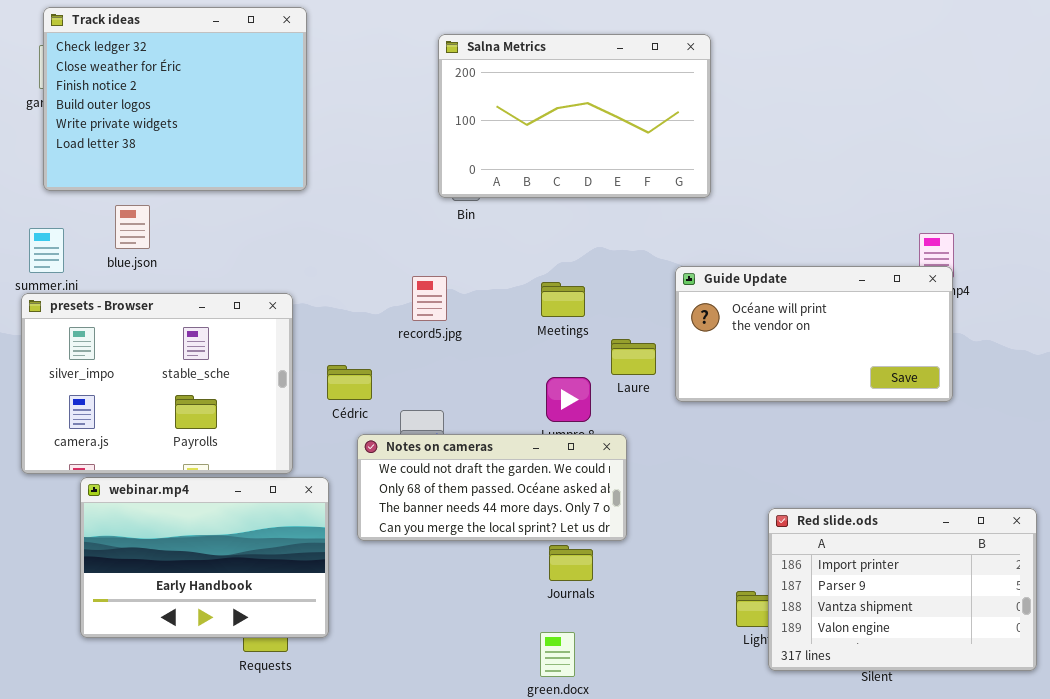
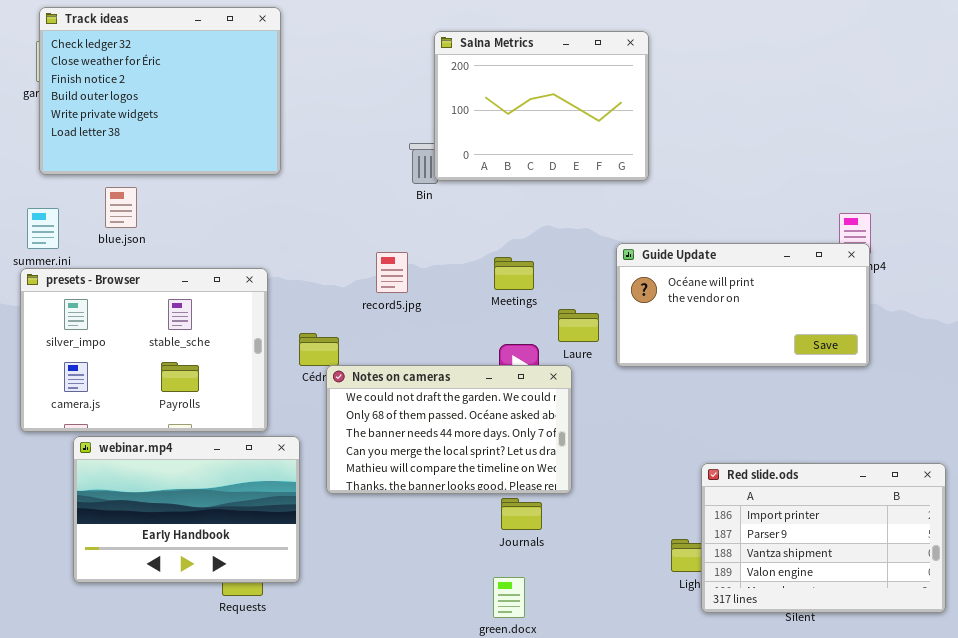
Salna Metrics: [438,34,711,198] -> [434,31,649,181], resized
Notes on cameras: [357,434,627,541] -> [326,365,572,494], resized

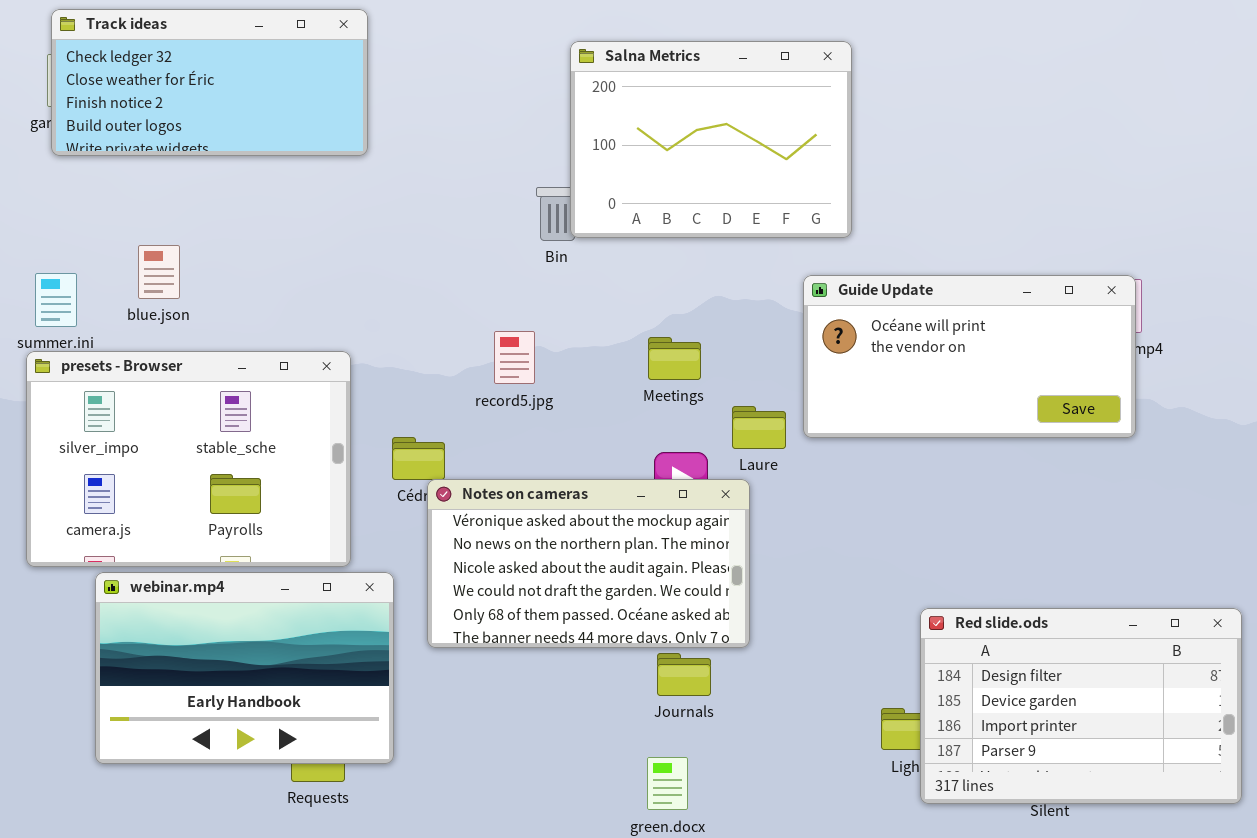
Track ideas: [39,7,281,175] -> [51,9,368,156], resized
Guide Update: [616,243,870,367] -> [803,275,1136,438], moved
Notes on cameras: [326,365,572,494] -> [427,479,750,648], scrolled up 3 rows
Red slide.ods: [701,463,946,613] -> [920,608,1242,804], scrolled up 2 rows

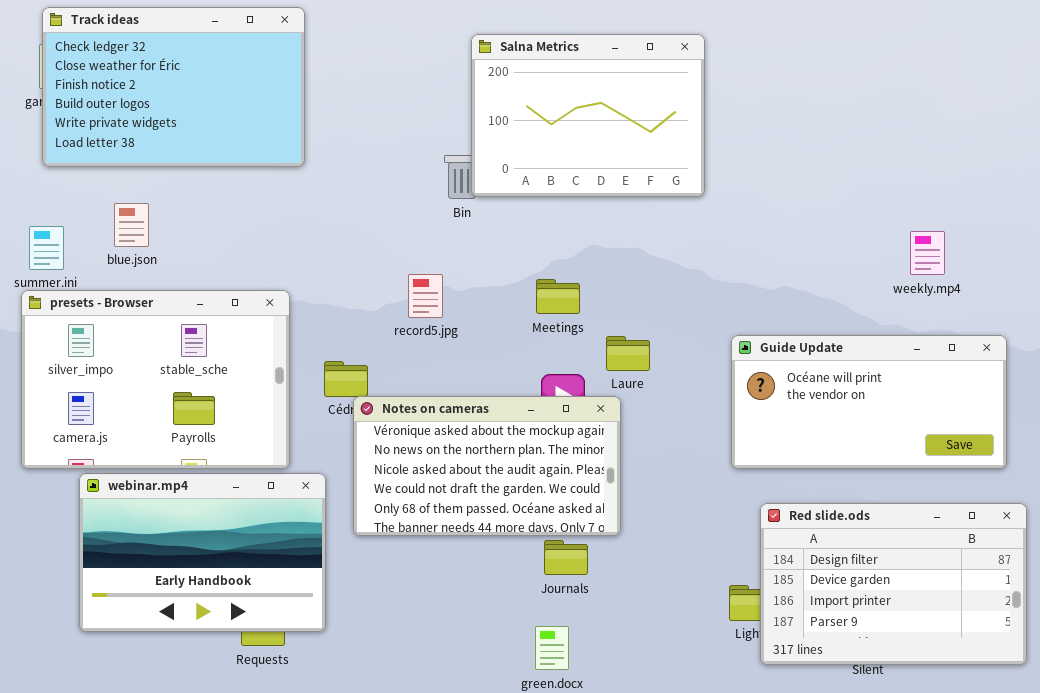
Track ideas: [51,9,368,156] -> [42,7,305,167], resized
Guide Update: [803,275,1136,438] -> [731,335,1007,469], moved

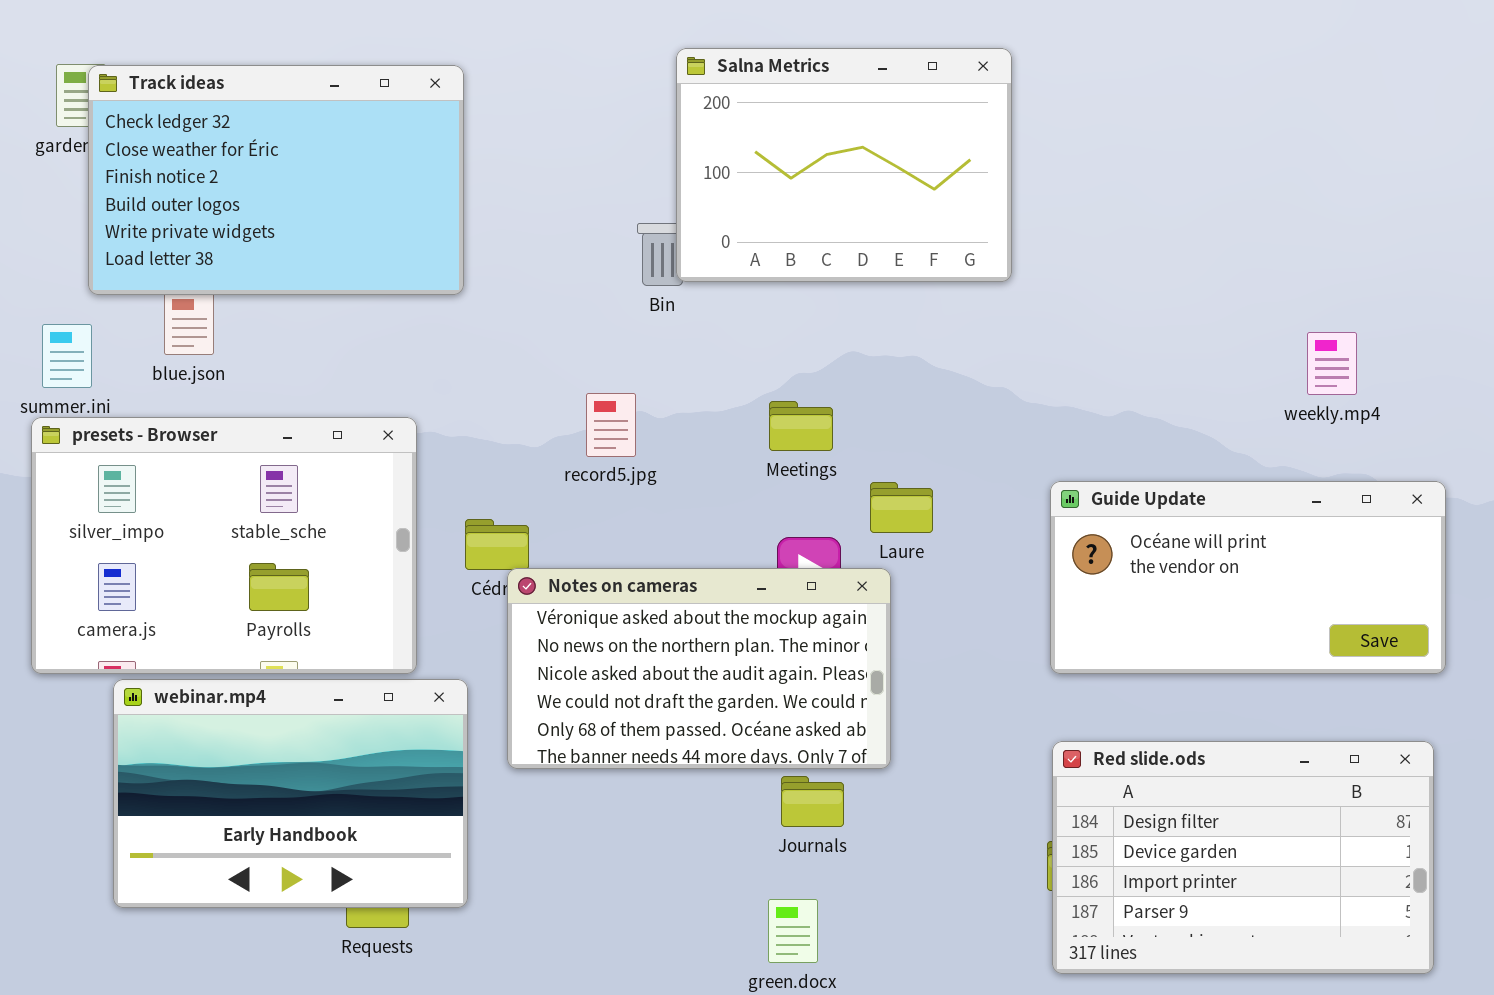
Track ideas: [42,7,305,167] -> [88,65,464,295], moved
Red slide.ods: [760,503,1027,665] -> [1052,741,1434,974], moved

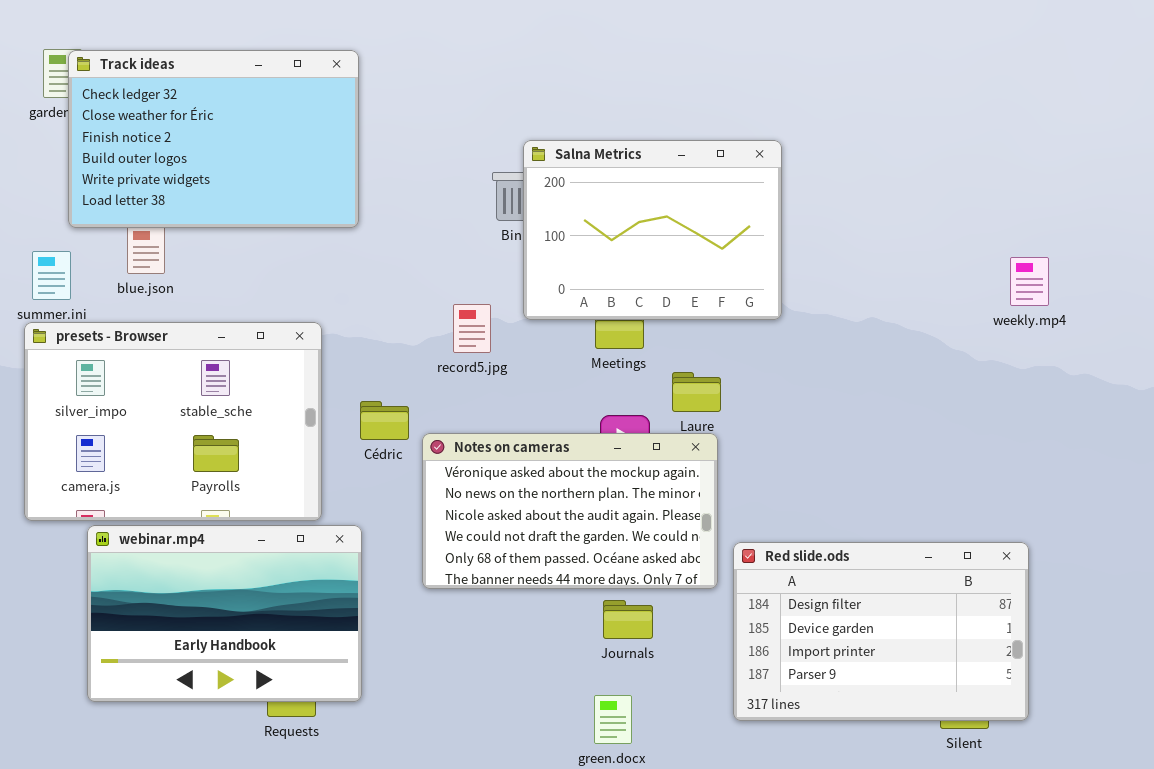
Salna Metrics: [676,48,1012,282] -> [523,140,782,320], moved
Guide Update: [1050,481,1446,674] -> none, closed
Notes on cameras: [507,568,891,769] -> [422,433,718,589], moved
Red slide.ods: [1052,741,1434,974] -> [733,542,1029,721], moved

